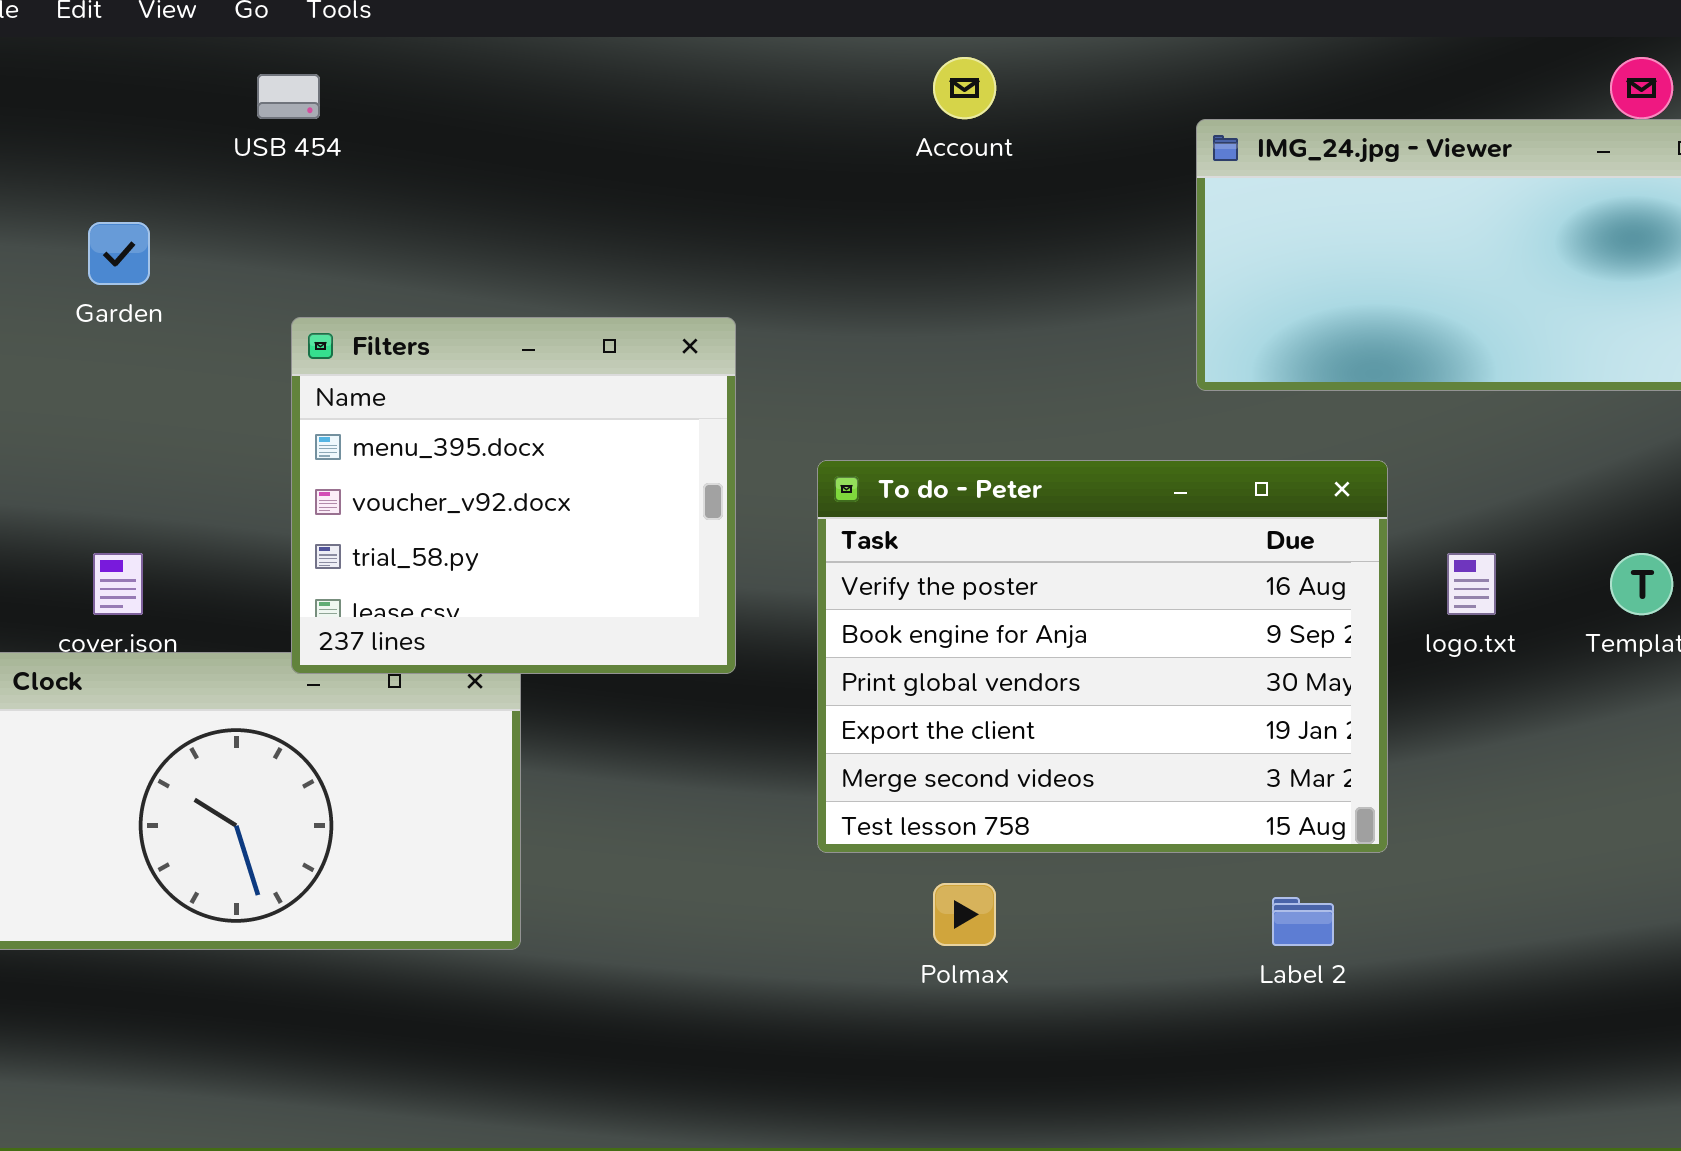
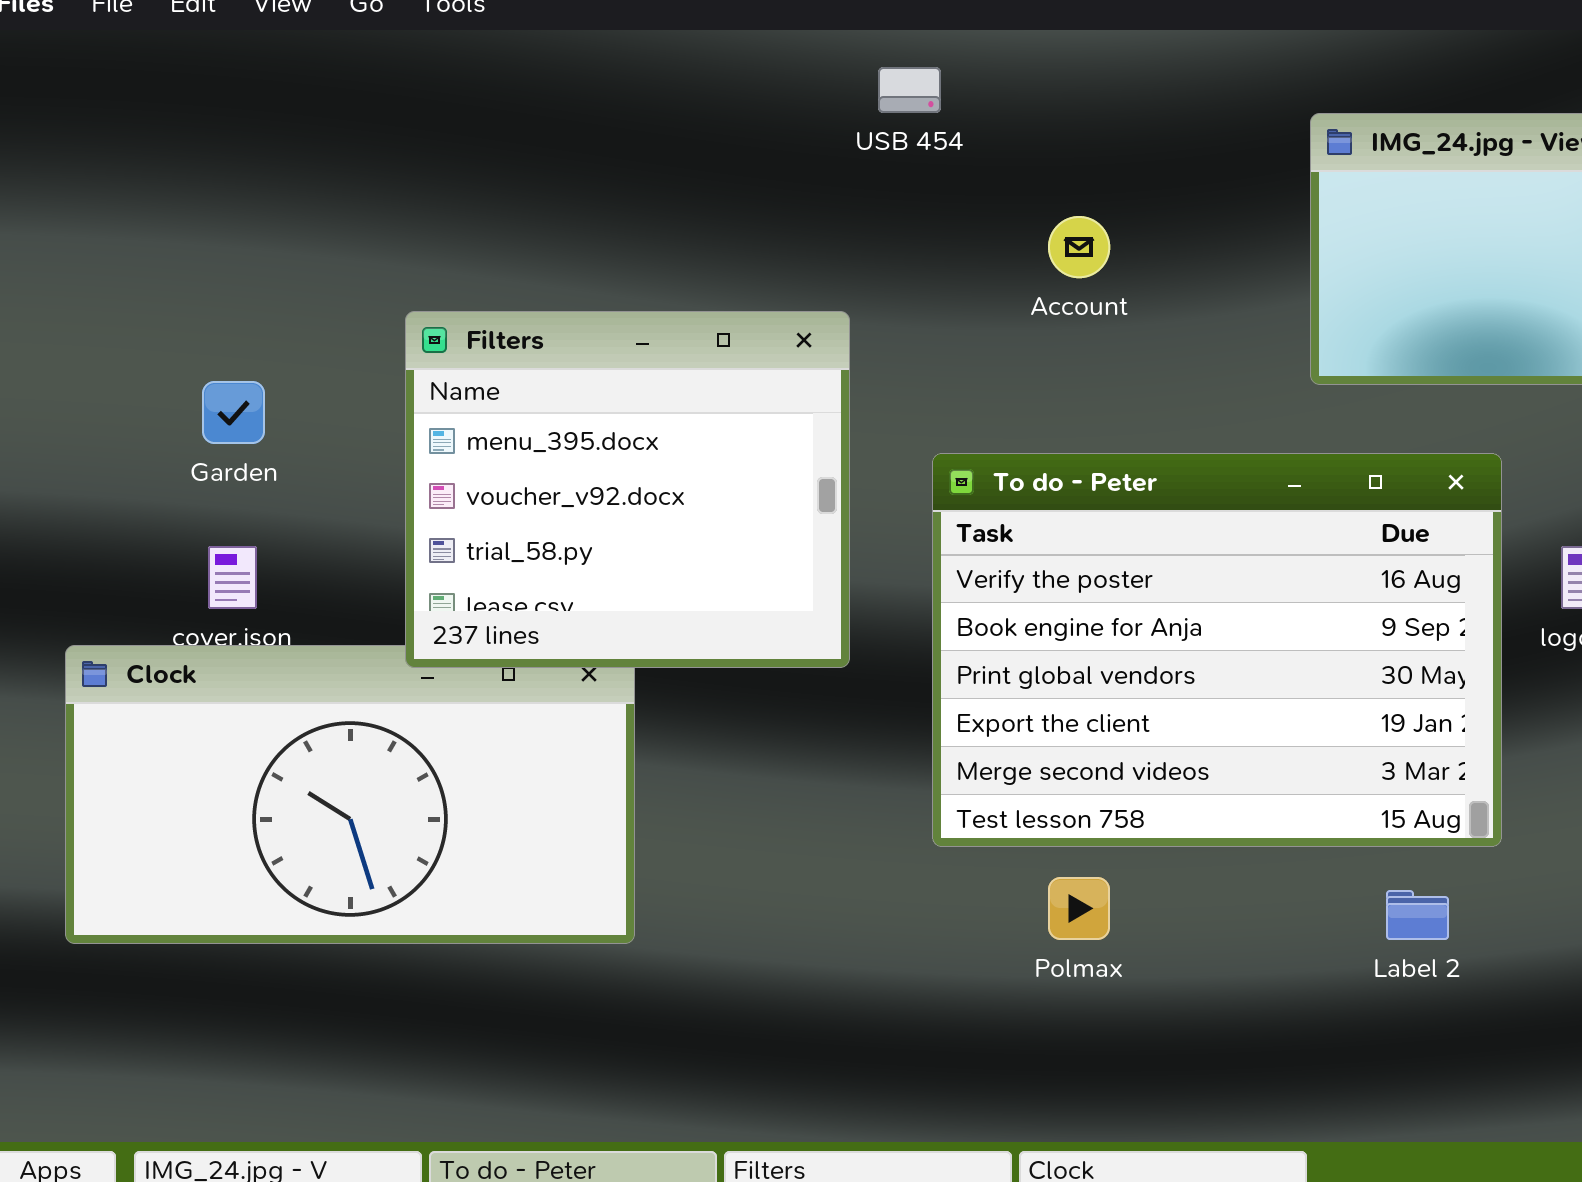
Account: [933,57,996,119] -> [1048,216,1110,278], moved
USB 454: [257,74,320,119] -> [878,67,941,113], moved
Garden: [88,222,150,285] -> [202,381,265,444], moved

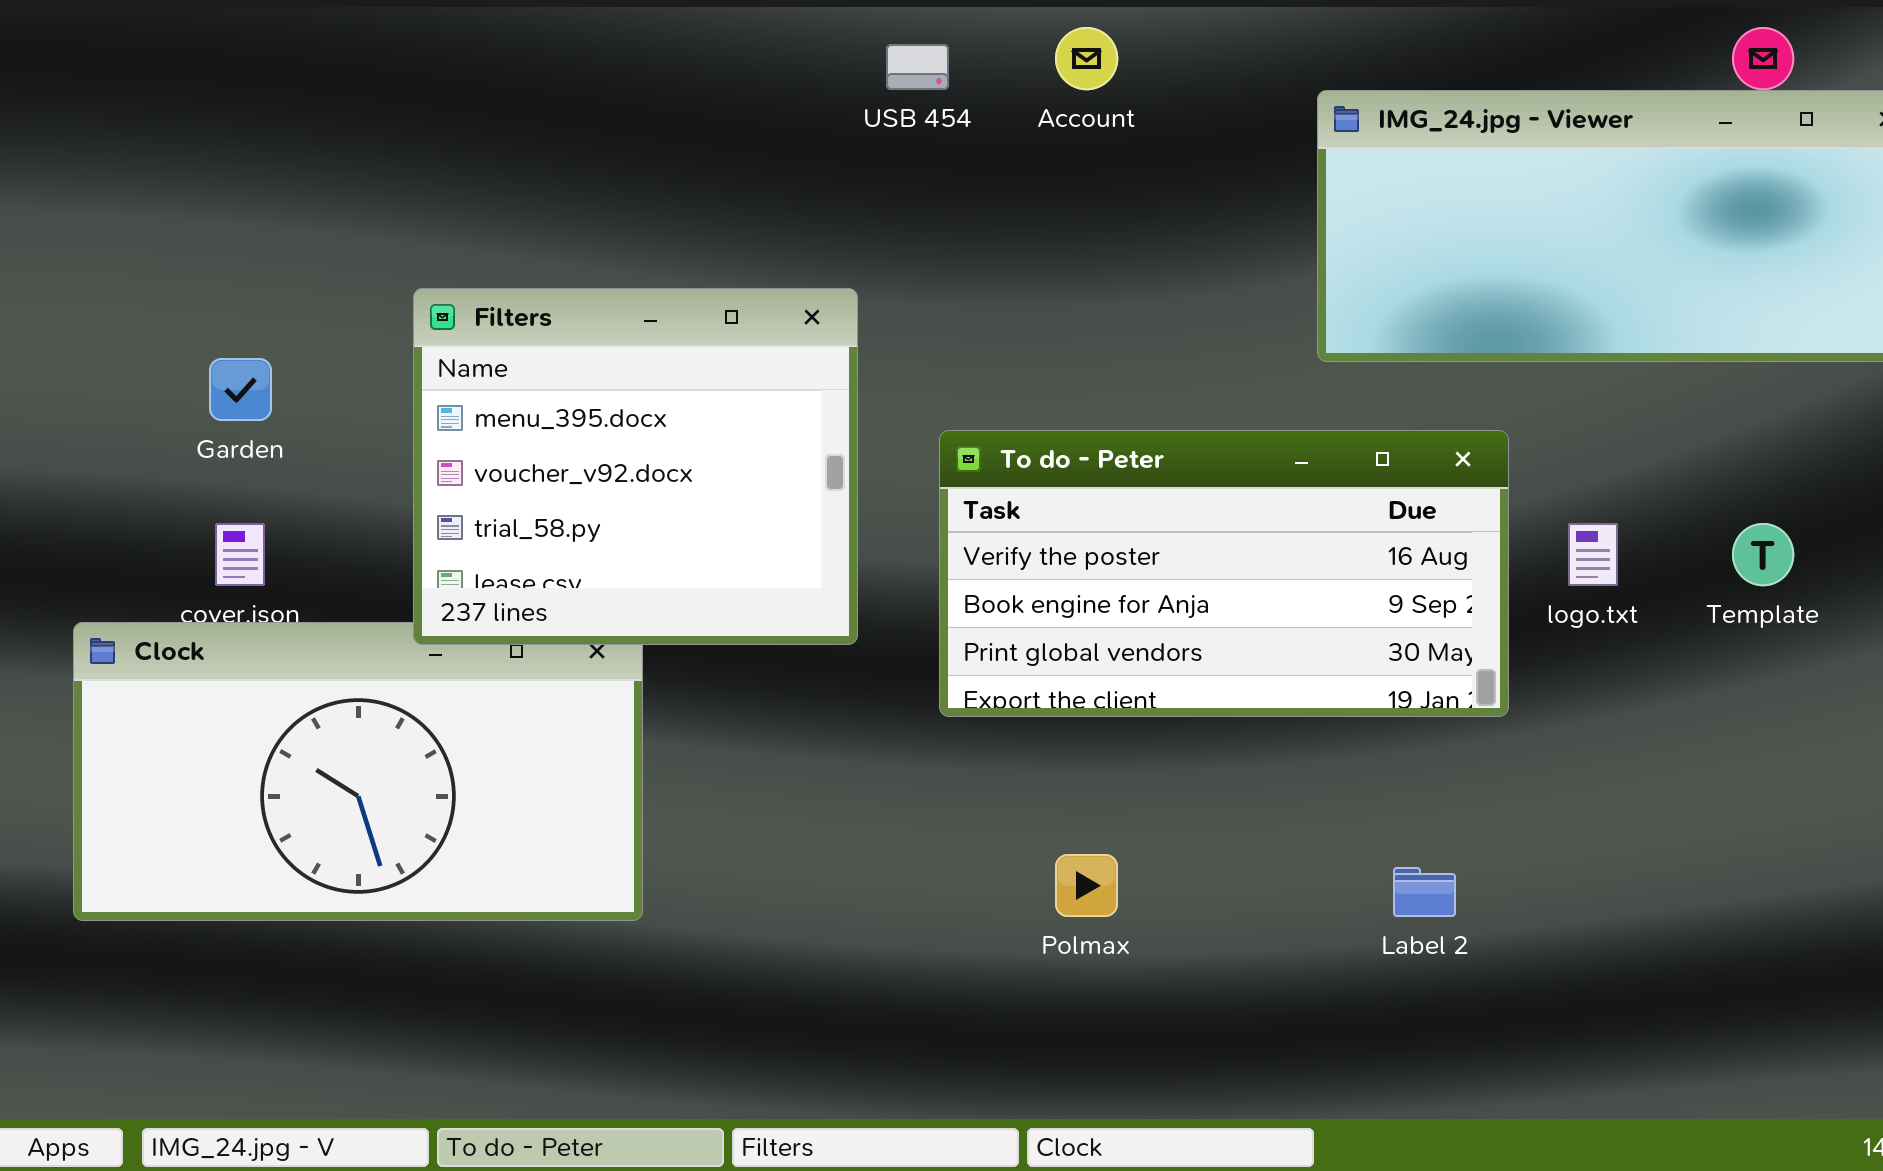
Account: [1048,216,1110,278] -> [1055,27,1118,90], moved
To do - Peter: [932,453,1502,847] -> [939,430,1509,717], resized

